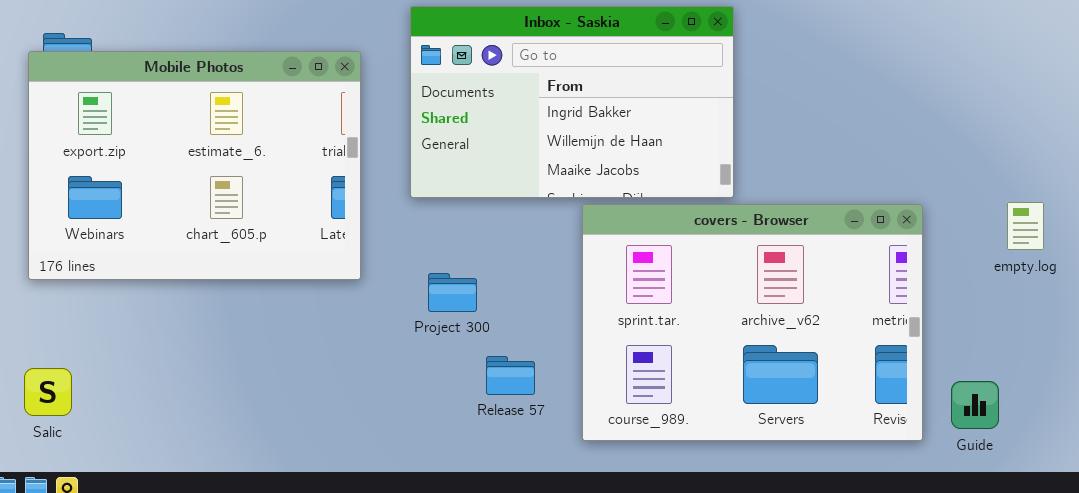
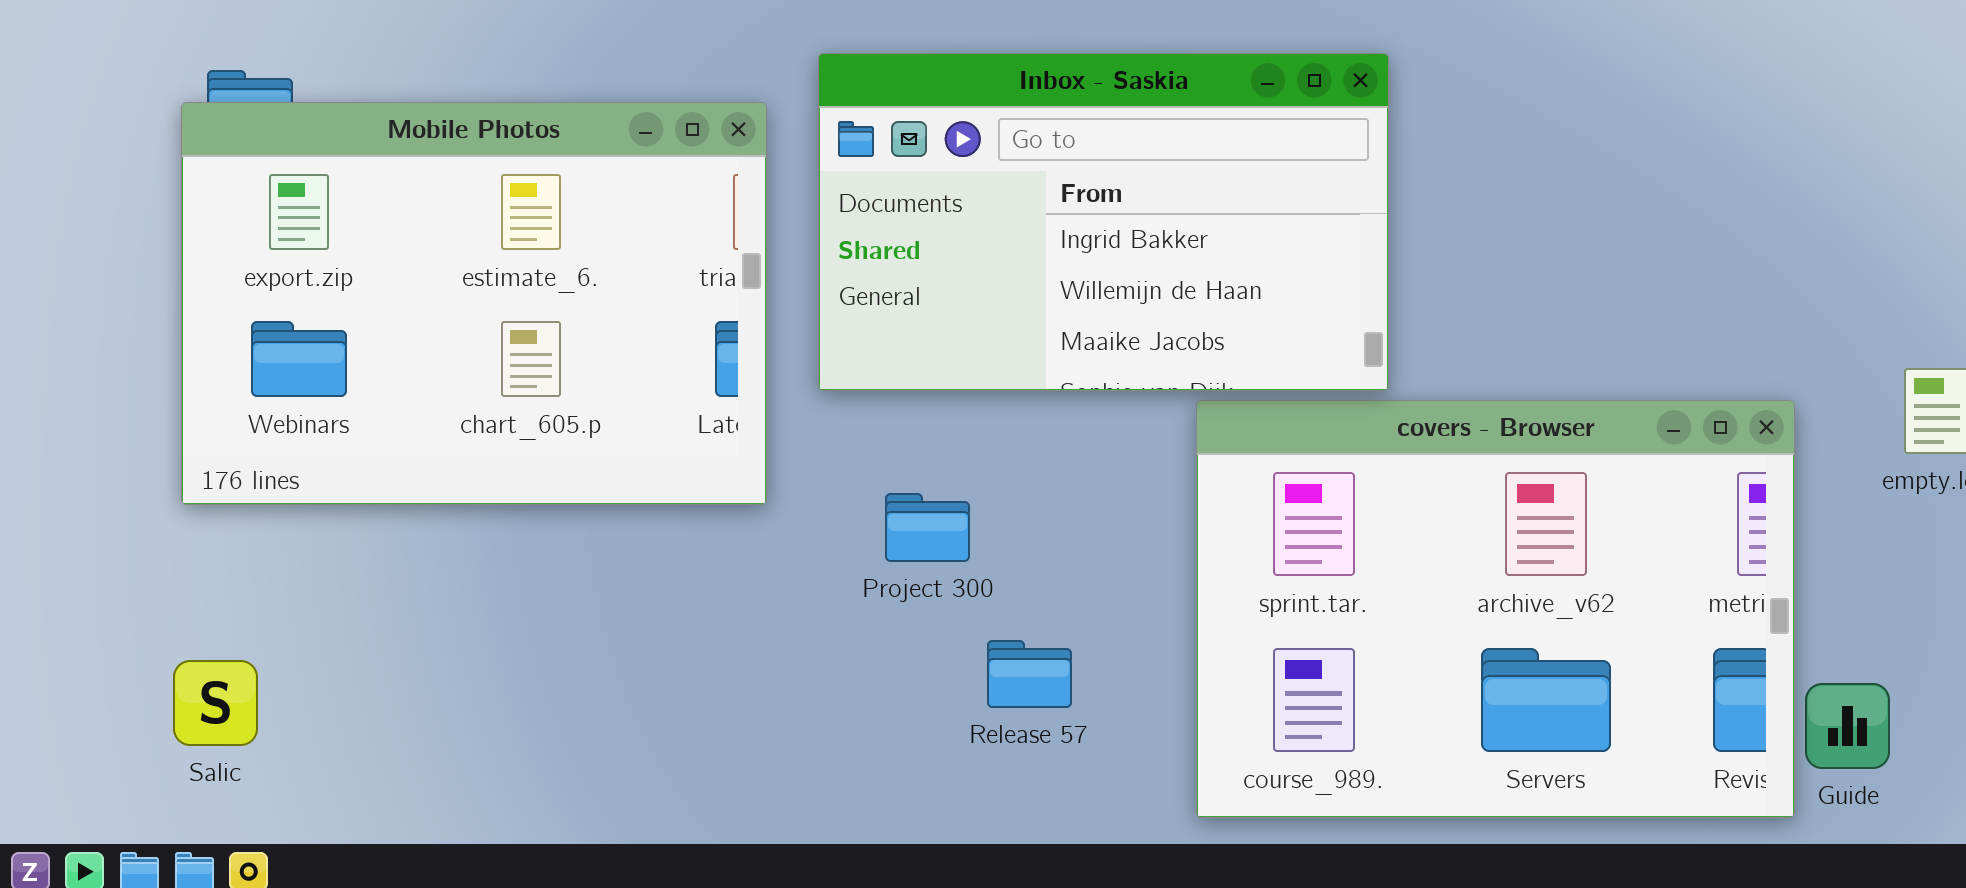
Inbox - Saskia: [410,6,734,198] -> [818,53,1389,391], moved
covers - Browser: [582,204,923,441] -> [1196,400,1795,818], moved

